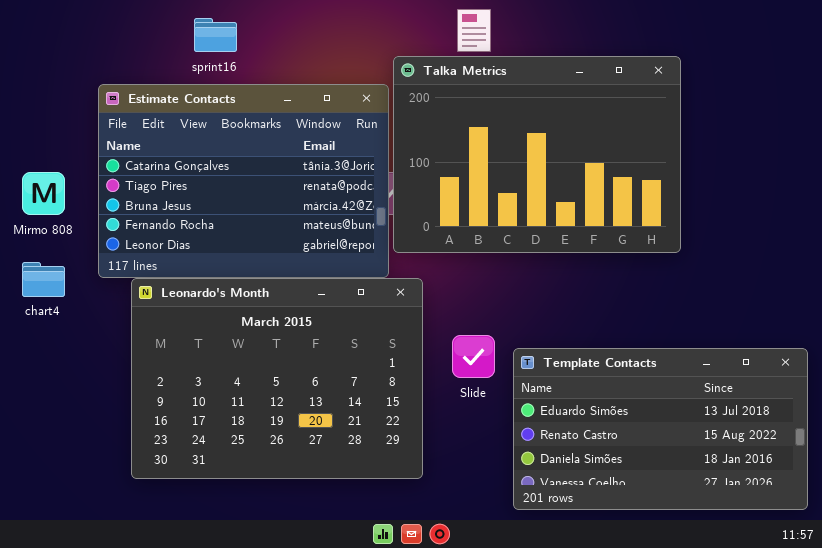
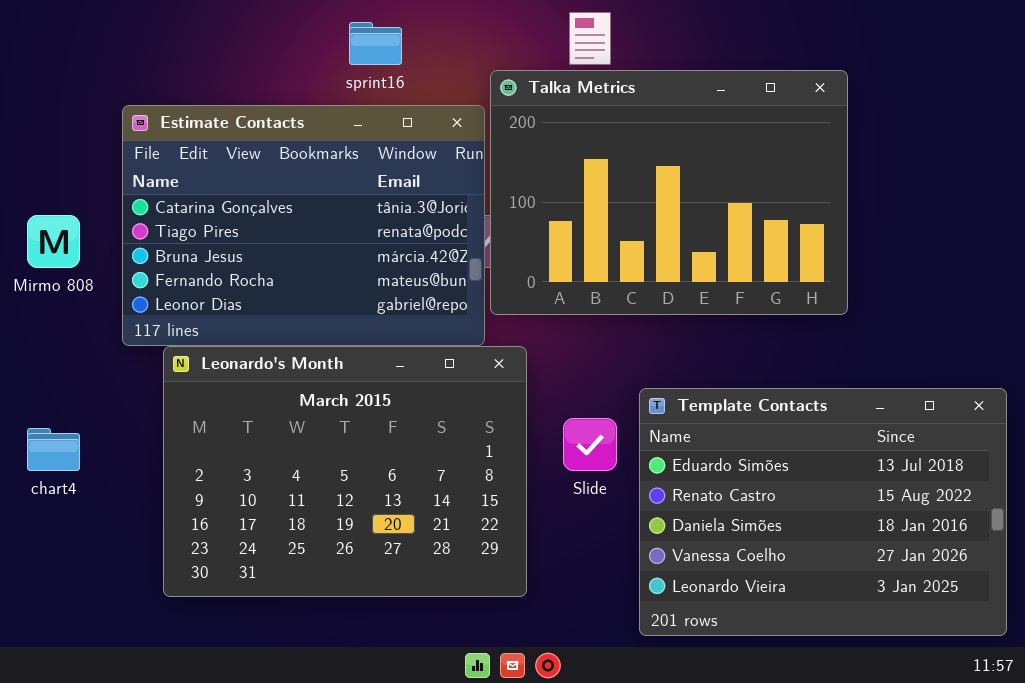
sprint16: [194,18,237,52] -> [349,22,402,65], moved
chart4: [22,262,65,297] -> [27,428,80,471], moved
Template Contacts: [513,348,808,510] -> [639,388,1007,636], resized

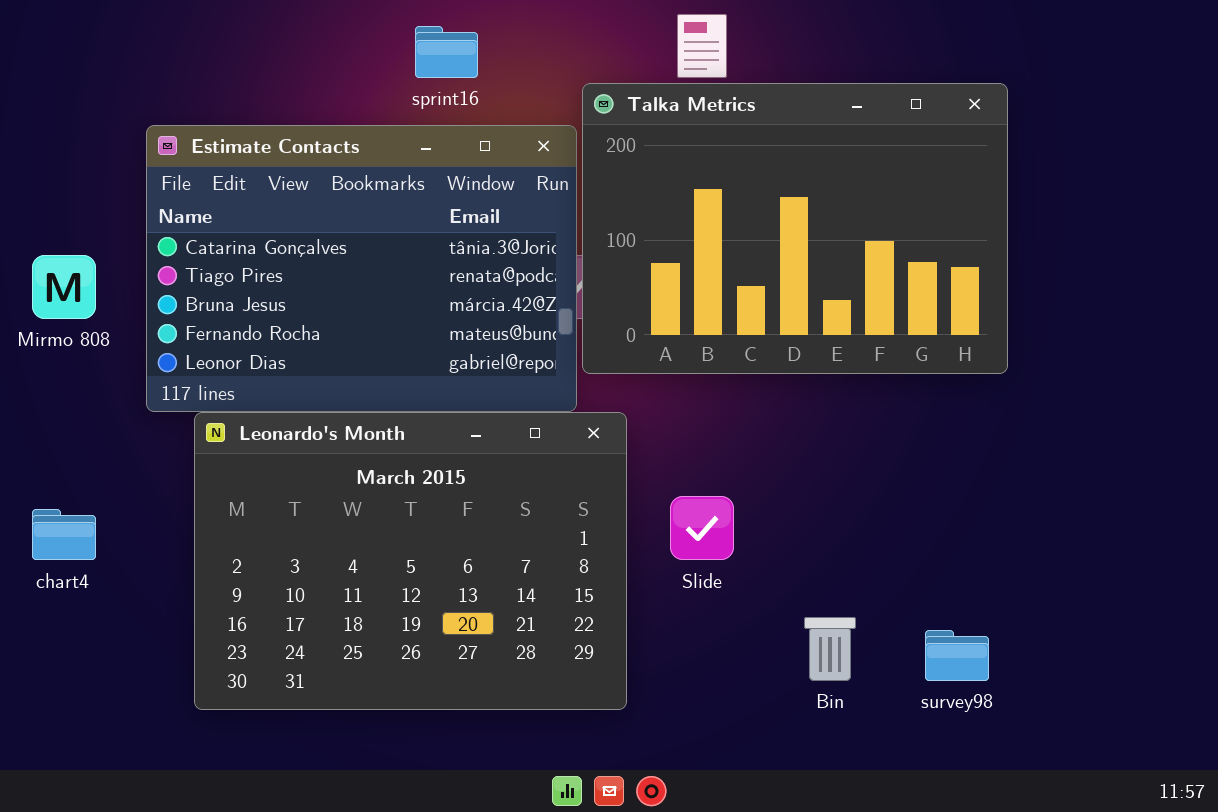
Template Contacts: [639,388,1007,636] -> none, closed

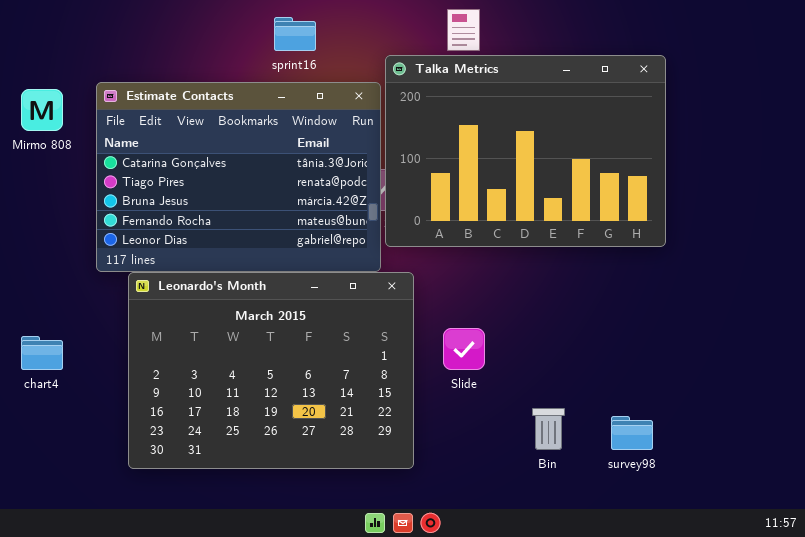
Mirmo 808: [32,255,96,319] -> [21,89,63,131], moved

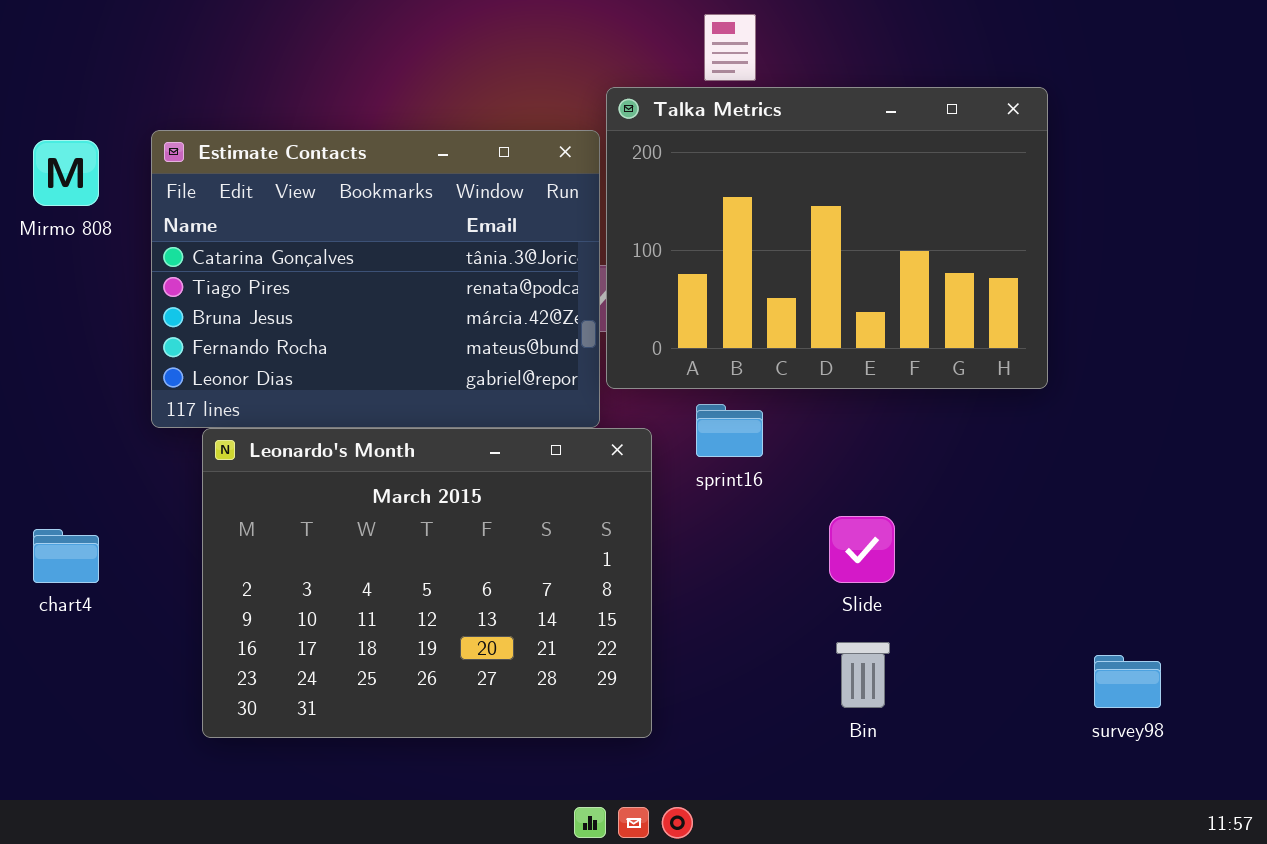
sprint16: [274,17,316,51] -> [696,404,763,457], moved
Slide: [443,328,485,370] -> [829,516,895,583], moved
survey98: [611,416,653,450] -> [1094,655,1161,708], moved

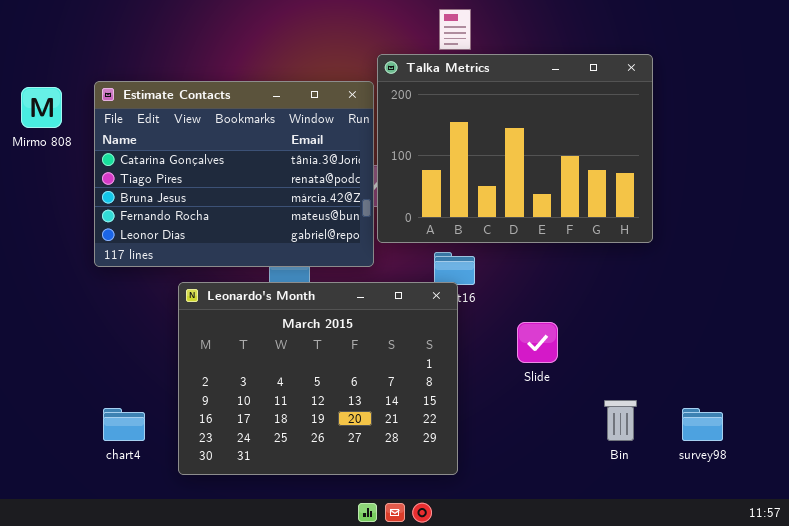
Leonardo's Month: [202,428,652,738] -> [178,282,458,475], moved
chart4: [33,529,99,583] -> [103,408,145,441], moved
Bin: [836,642,890,708] -> [604,400,637,441], moved

